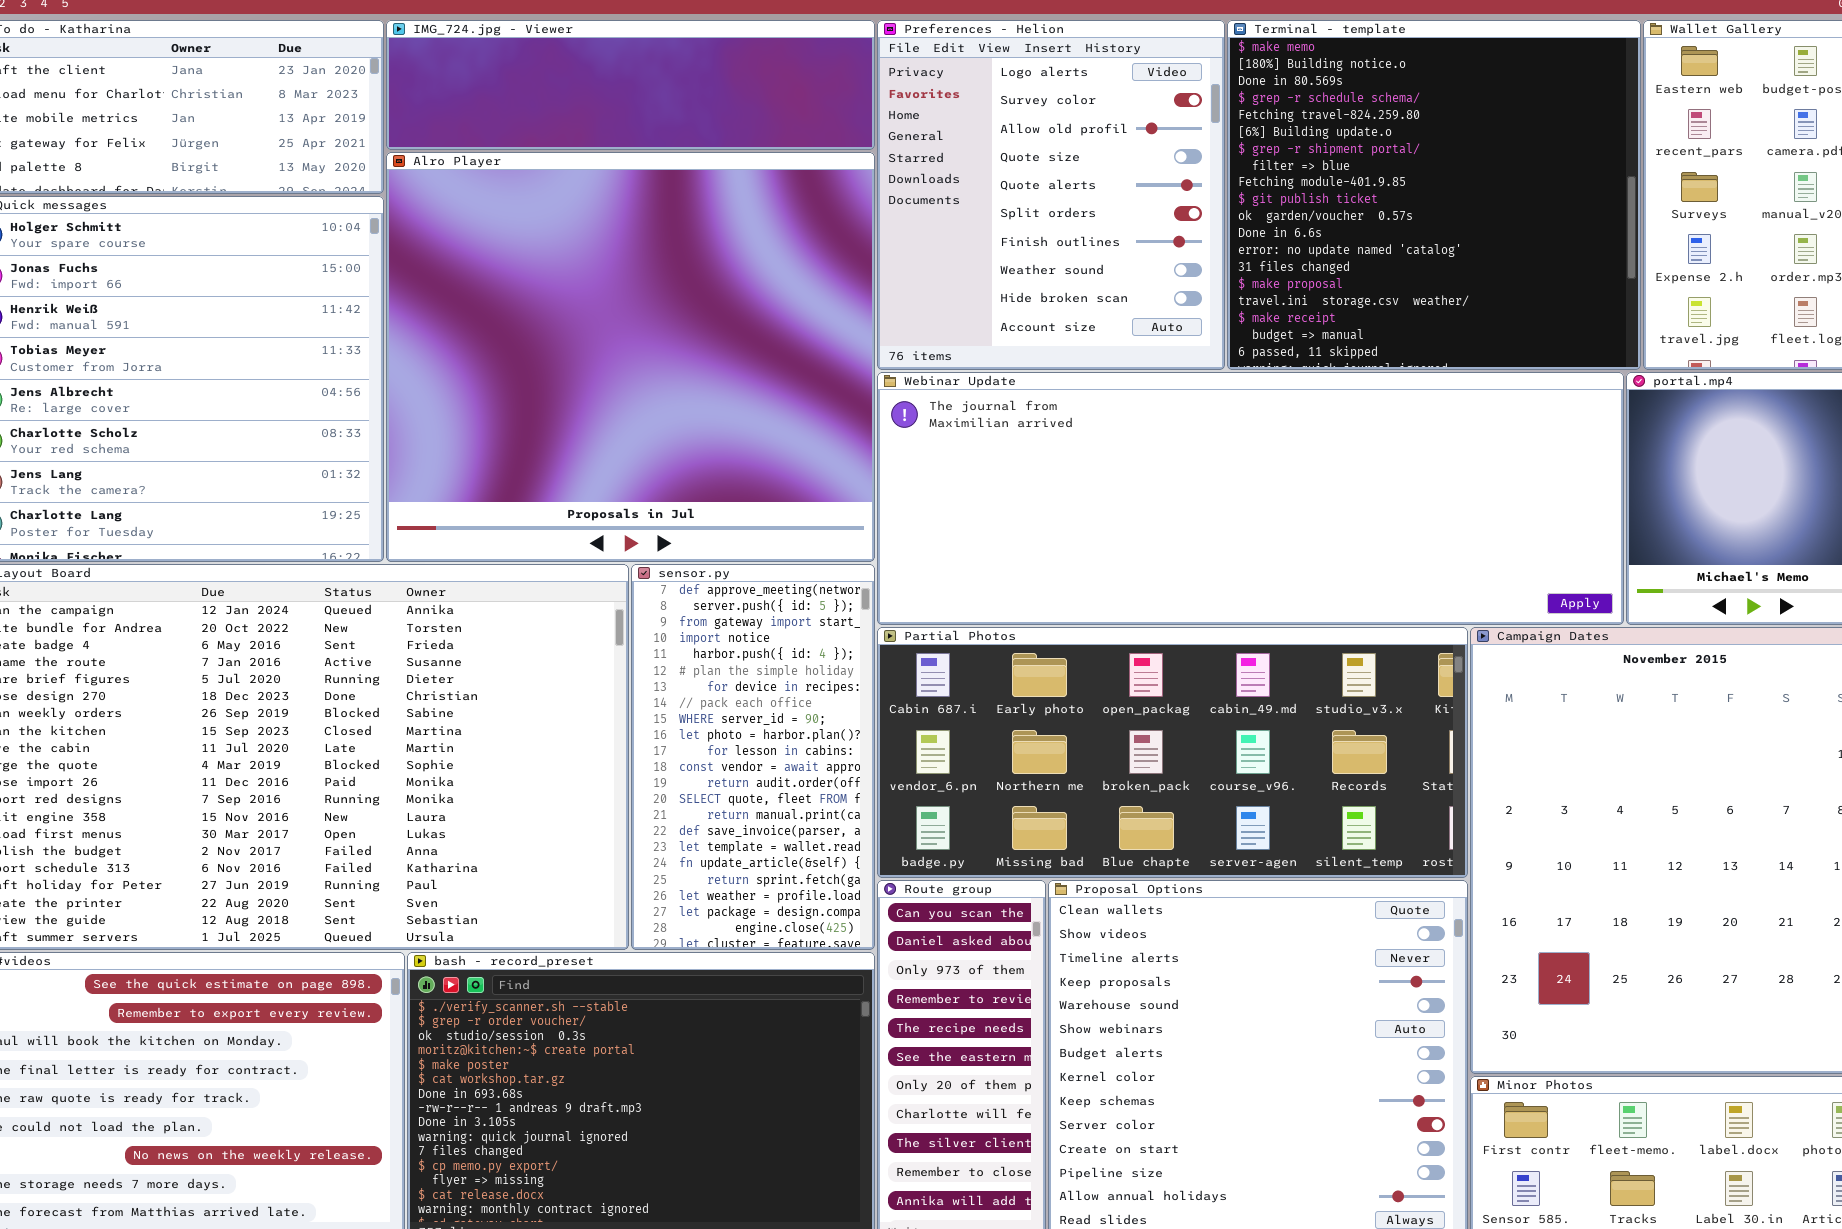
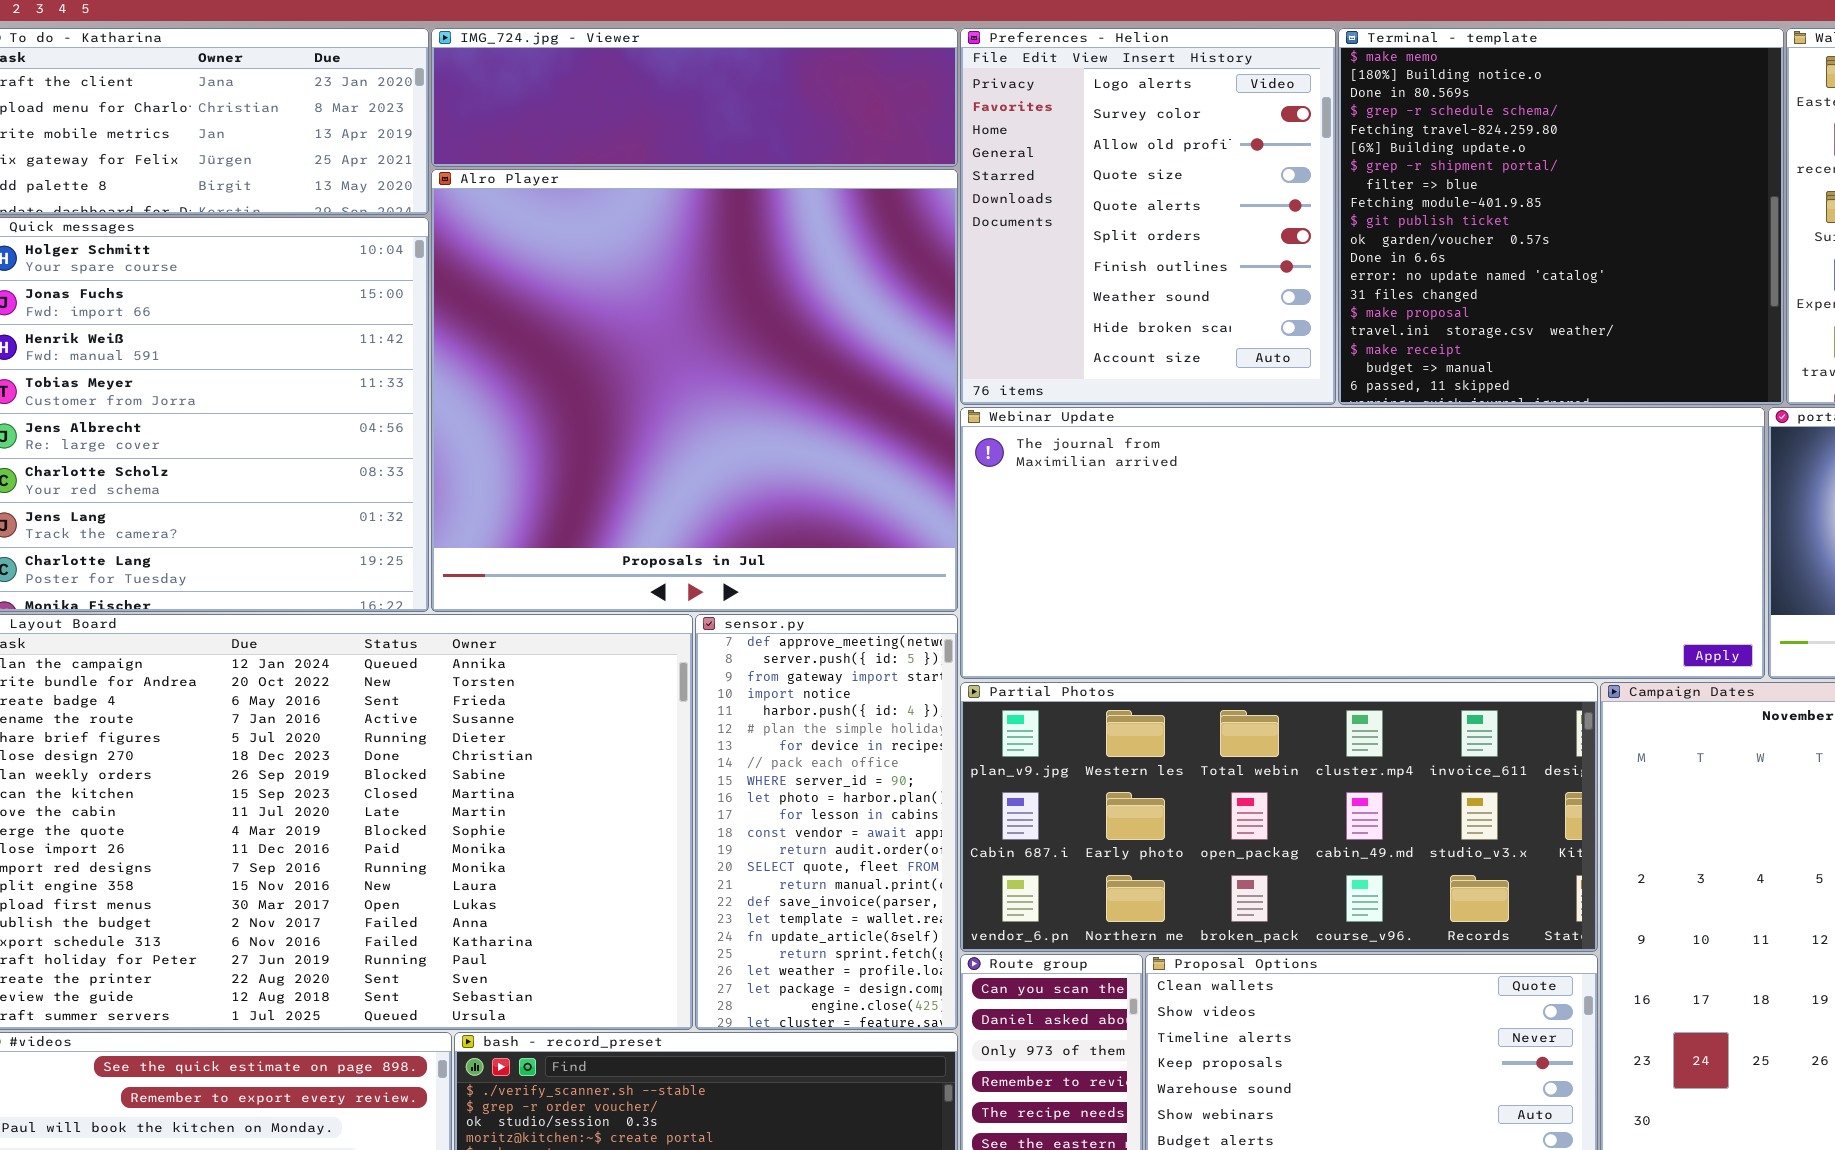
Partial Photos: [877,627,1468,878] -> [960,682,1598,952], scrolled up 1 row

